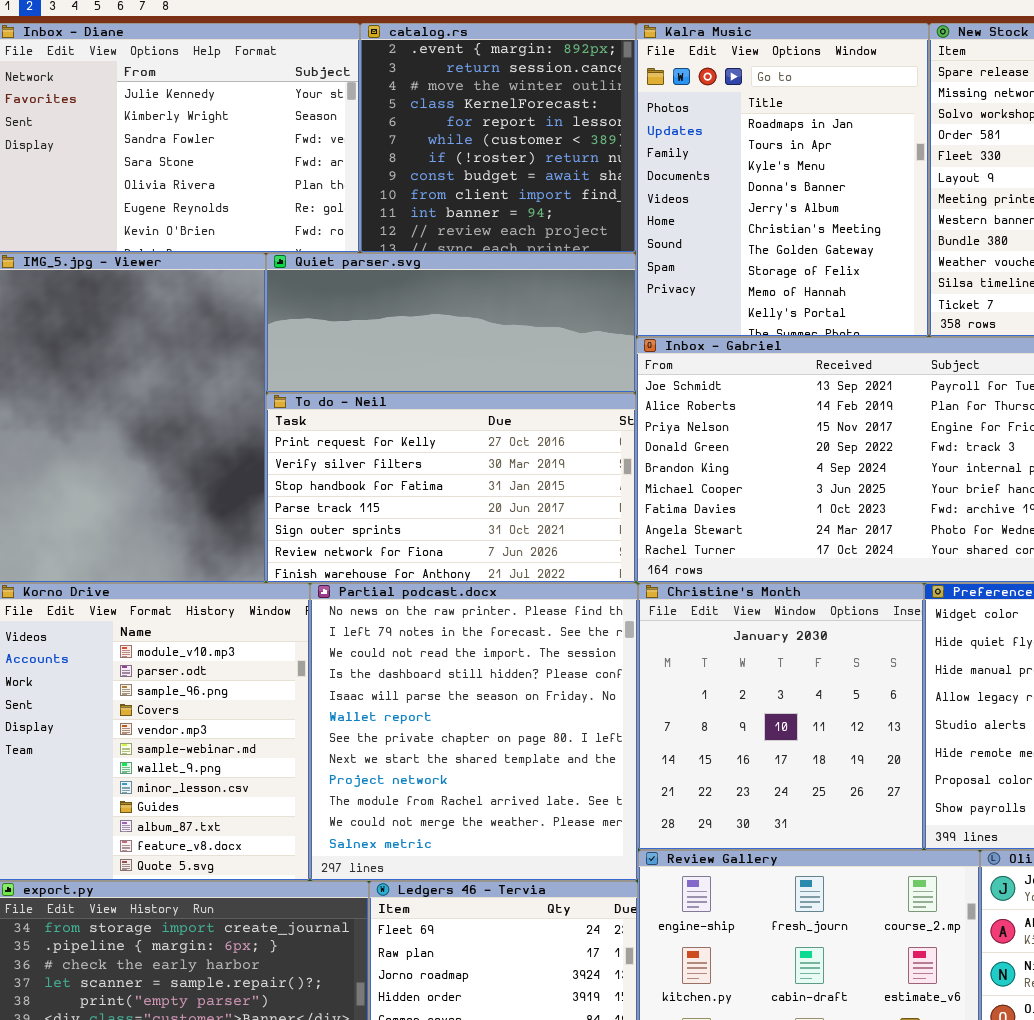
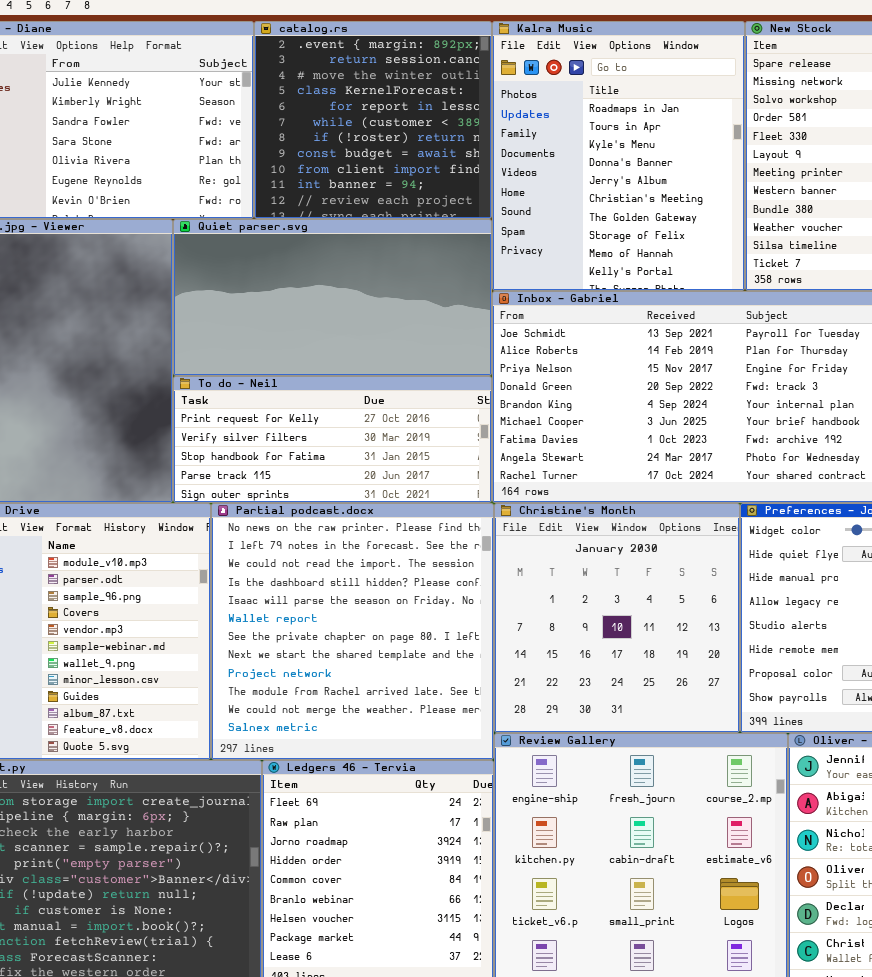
Quiet parser.svg: [266,253,636,393] -> [173,219,492,376], resized
To do - Neil: [266,393,636,583] -> [173,376,492,503], resized

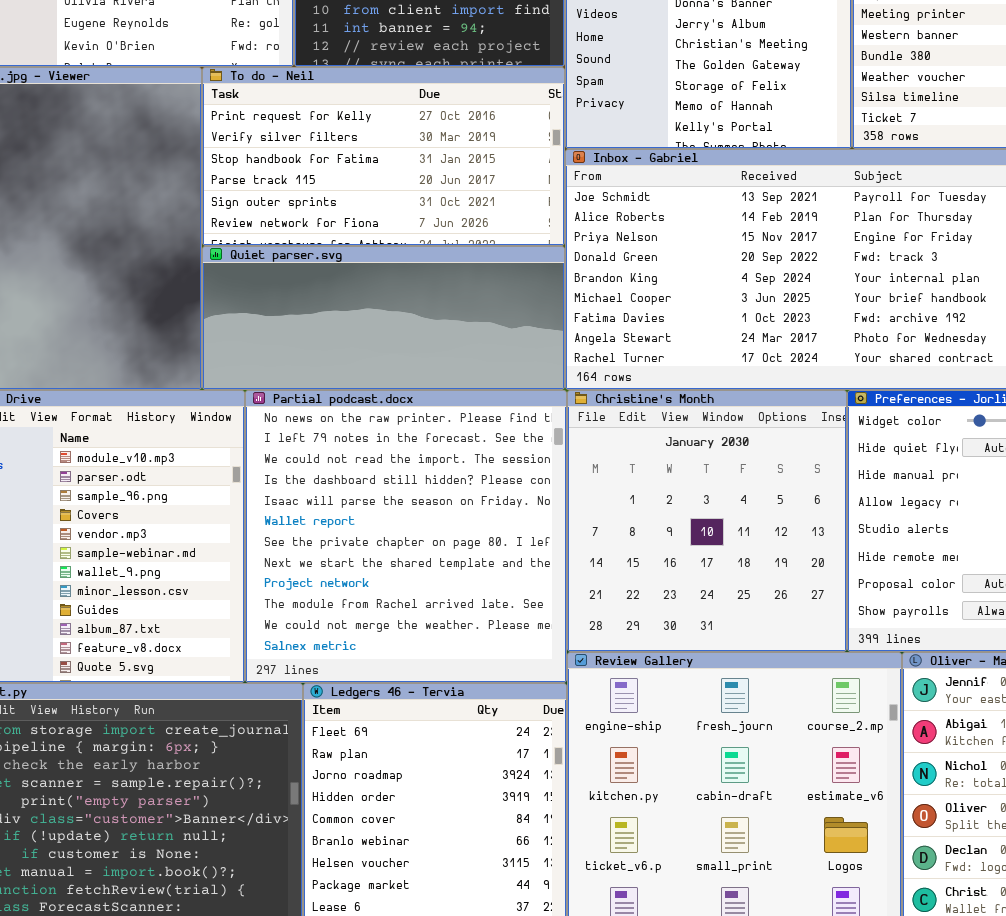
Quiet parser.svg: [173,219,492,376] -> [202,246,565,390], moved, resized
To do - Neil: [173,376,492,503] -> [202,67,565,246], moved, resized

